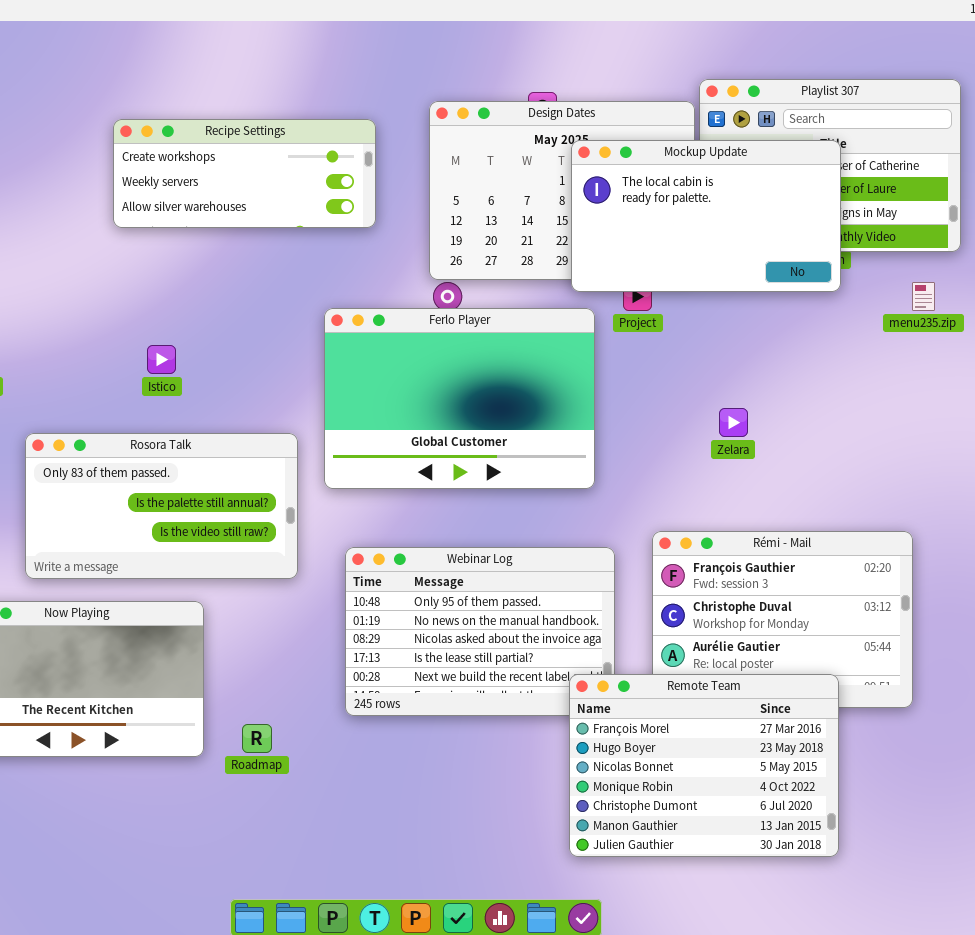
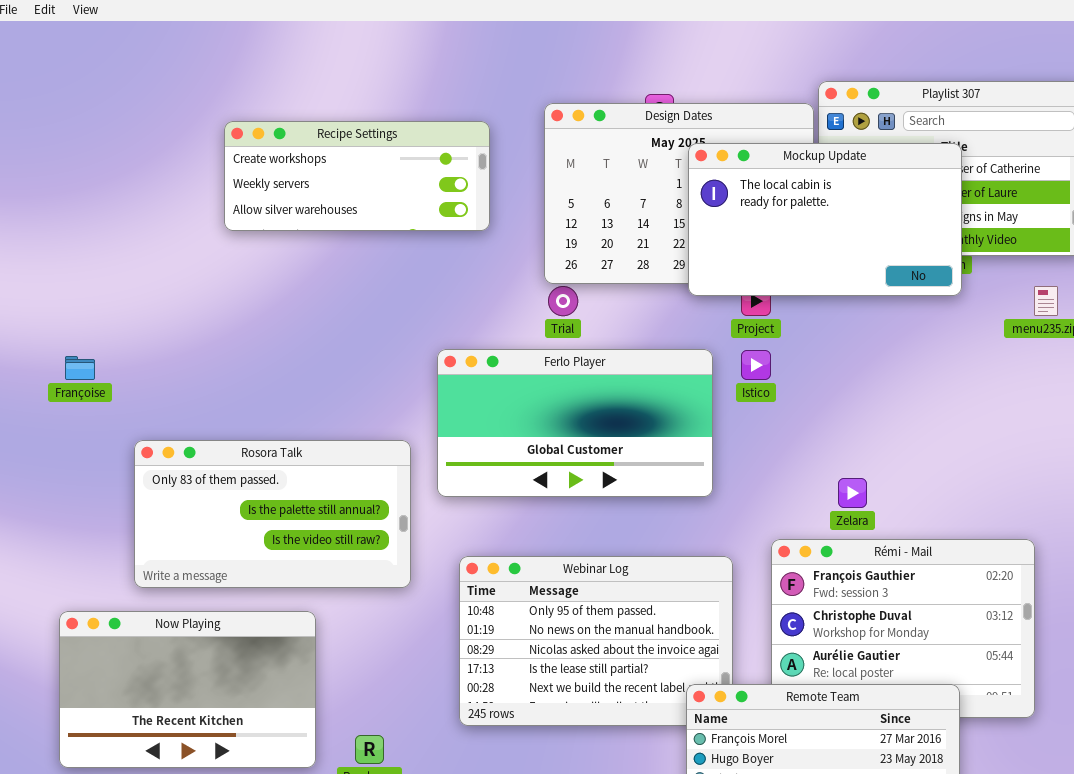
Ferlo Player: [324,308,595,489] -> [437,349,713,497], resized
Istico: [147,345,176,374] -> [741,350,771,380], moved
Zelara: [719,408,748,437] -> [838,478,867,508], moved

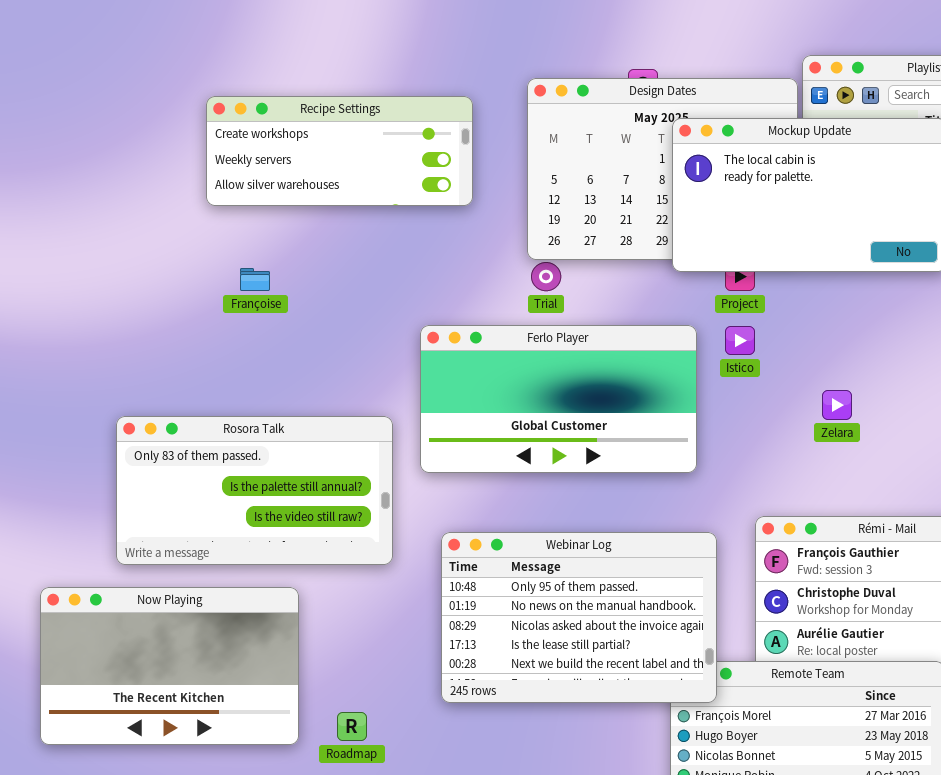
Françoise: [65,356,95,380] -> [240,268,270,291], moved
Zelara: [838,478,867,508] -> [822,390,852,420], moved
Webinar Log: [459,556,733,726] -> [441,532,717,703], raised

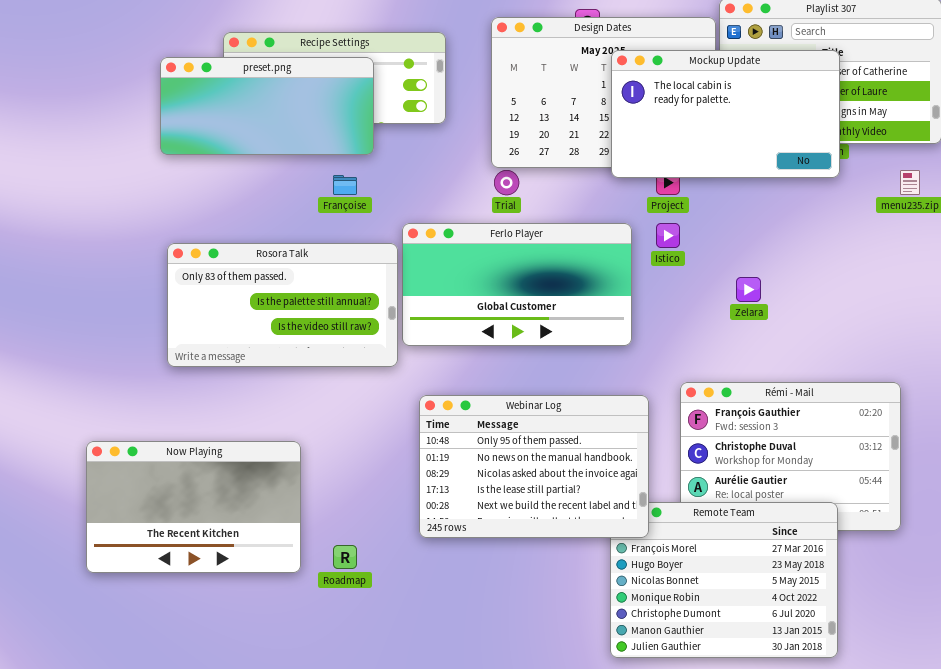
preset.png: none -> [160,57,374,155], opened
Françoise: [240,268,270,291] -> [333,175,357,195], moved
Rosora Talk: [116,416,393,565] -> [167,243,398,367], moved

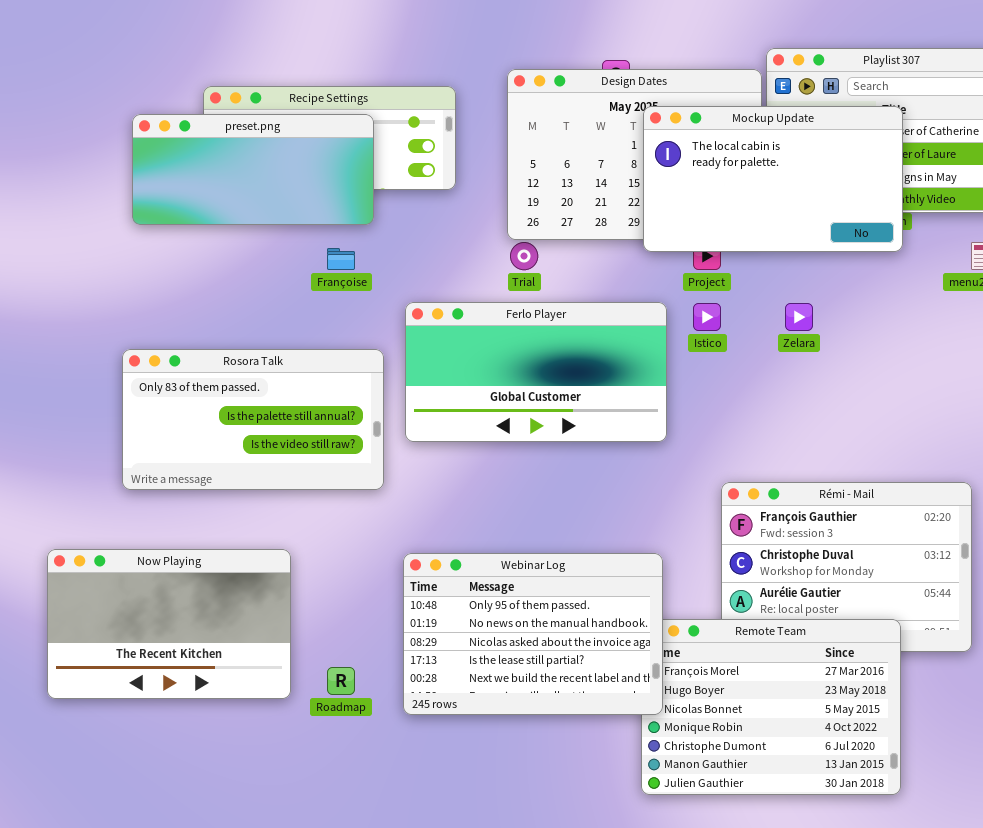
Rosora Talk: [167,243,398,367] -> [122,349,384,490], moved
Zelara: [736,277,761,302] -> [785,303,813,331], moved
Webinar Log: [419,395,649,538] -> [403,553,663,715], moved

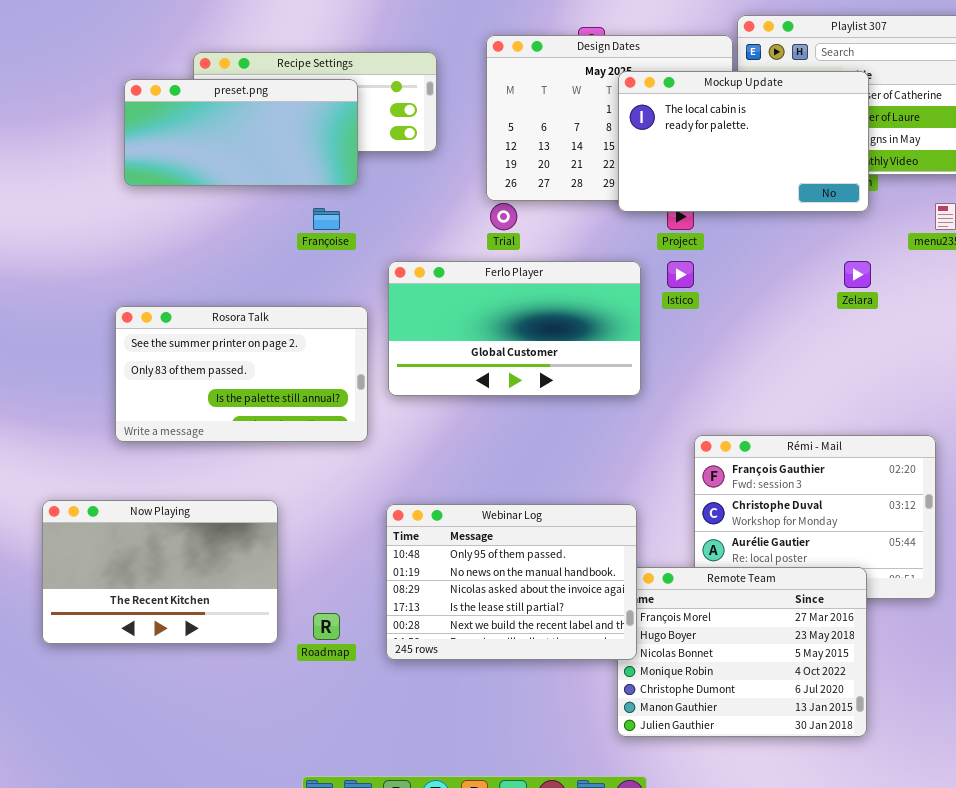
Zelara: [785,303,813,331] -> [844,261,871,288], moved
Rosora Talk: [122,349,384,490] -> [115,306,368,442], scrolled up 1 row

